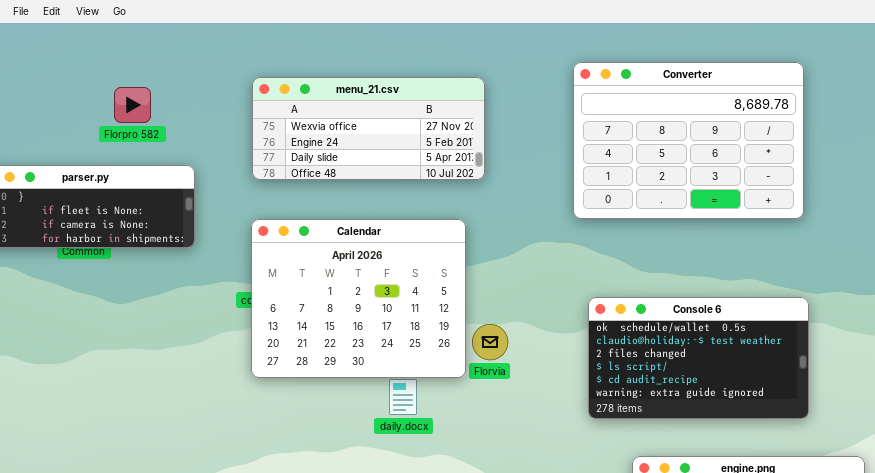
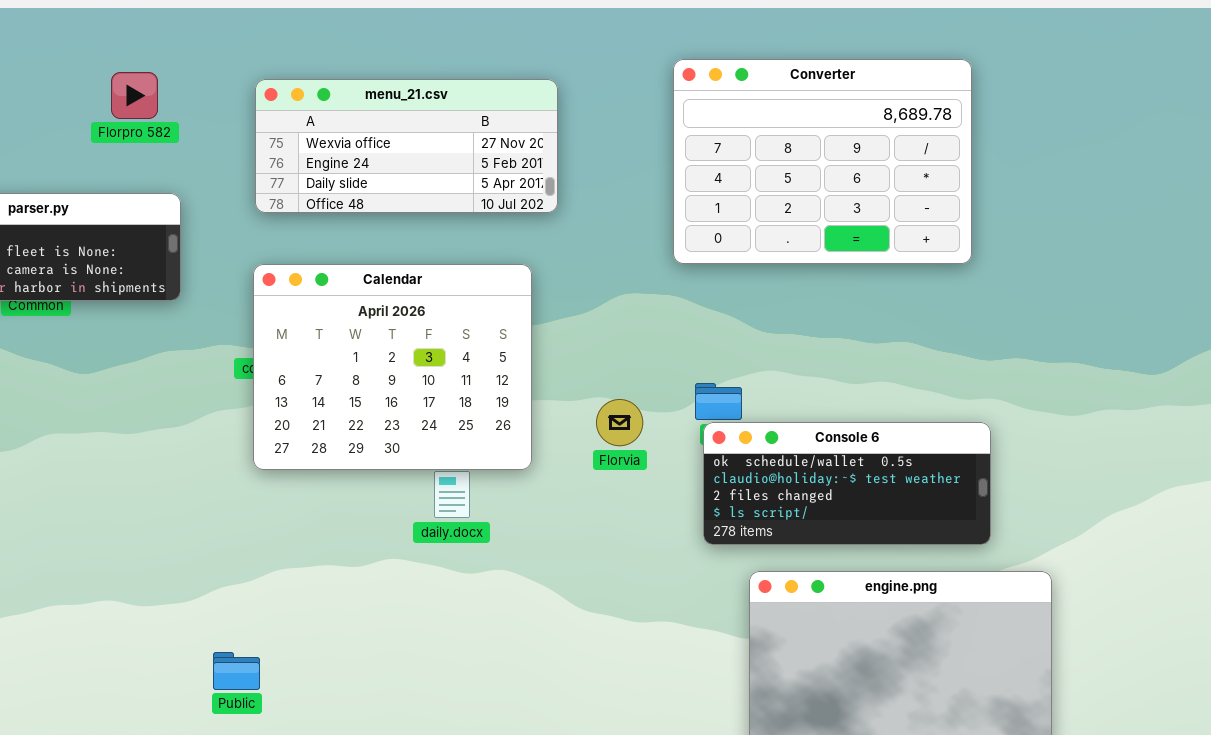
Florpro 582: [114,87,151,123] -> [111,72,158,119], moved
Console 6: [588,297,809,419] -> [703,422,991,545], moved, resized
Florvia: [472,324,508,360] -> [596,399,643,446], moved

